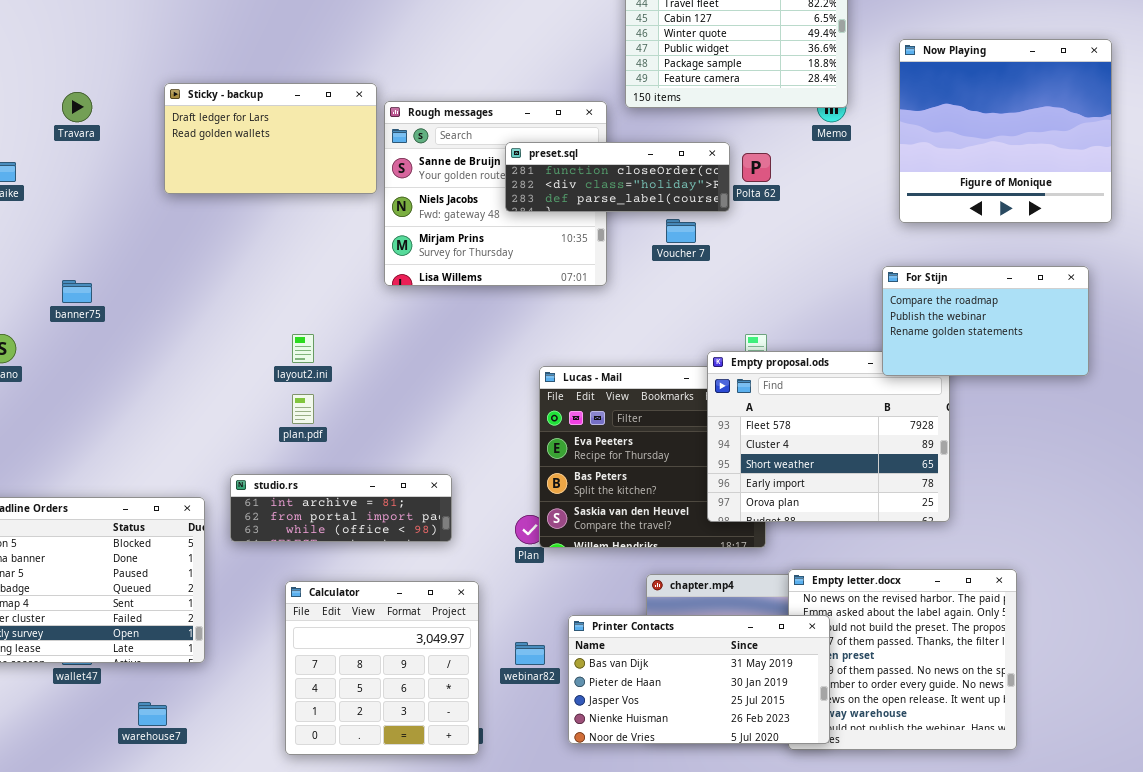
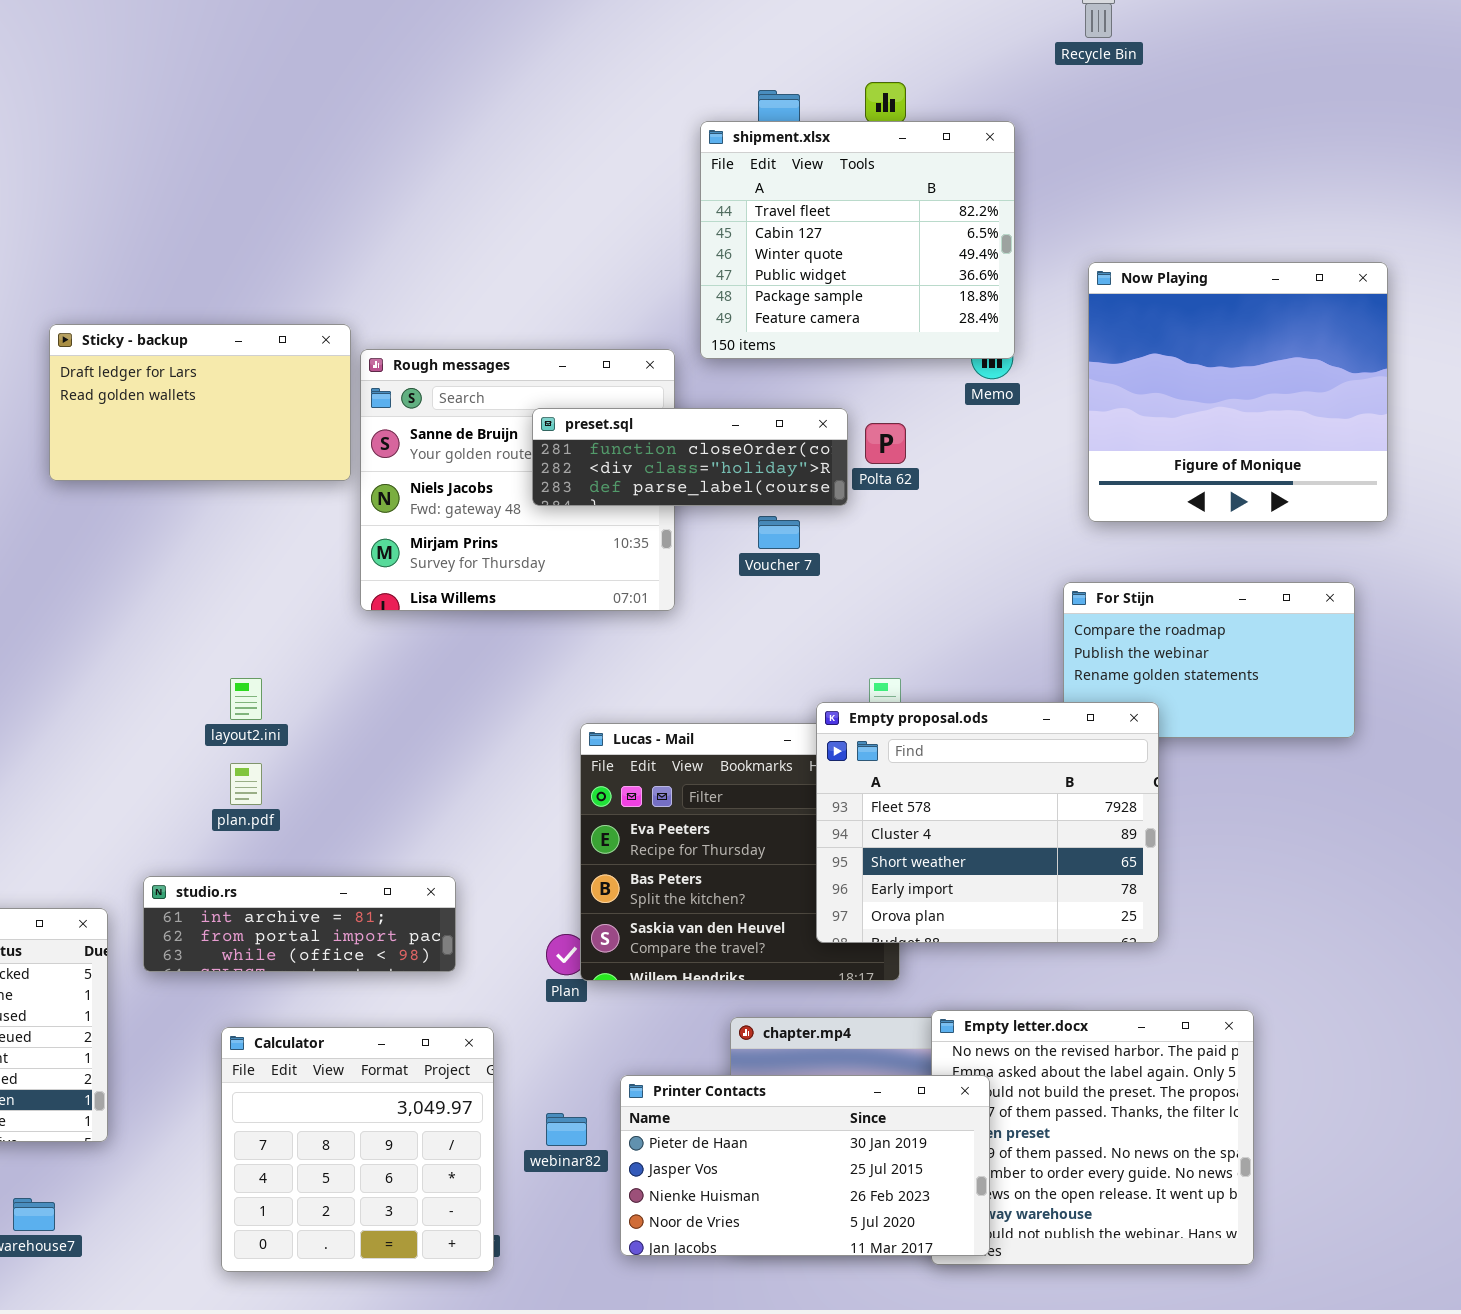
Empty proposal.ods: [707,351,950,522] -> [816,702,1159,943], raised
Printer Contacts: [568,615,830,744] -> [620,1075,990,1256], scrolled down 1 row

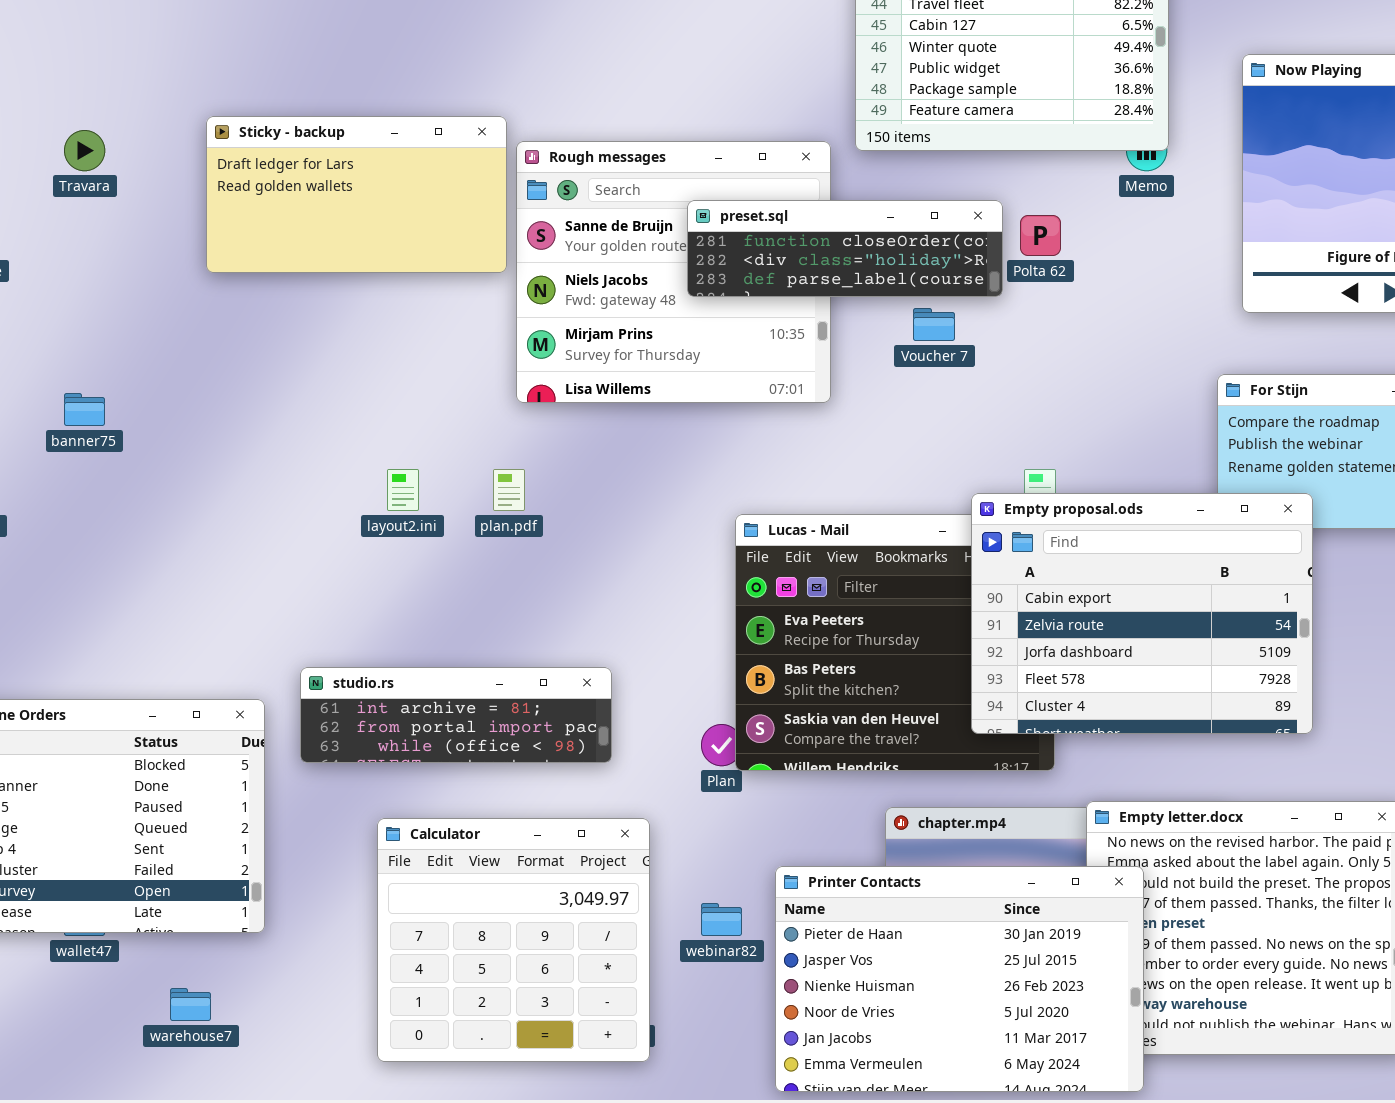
Empty proposal.ods: [816,702,1159,943] -> [971,493,1313,734], scrolled up 3 rows
plan.pdf: [230,763,262,805] -> [493,469,525,511], moved
Printer Contacts: [620,1075,990,1256] -> [775,866,1144,1092], resized

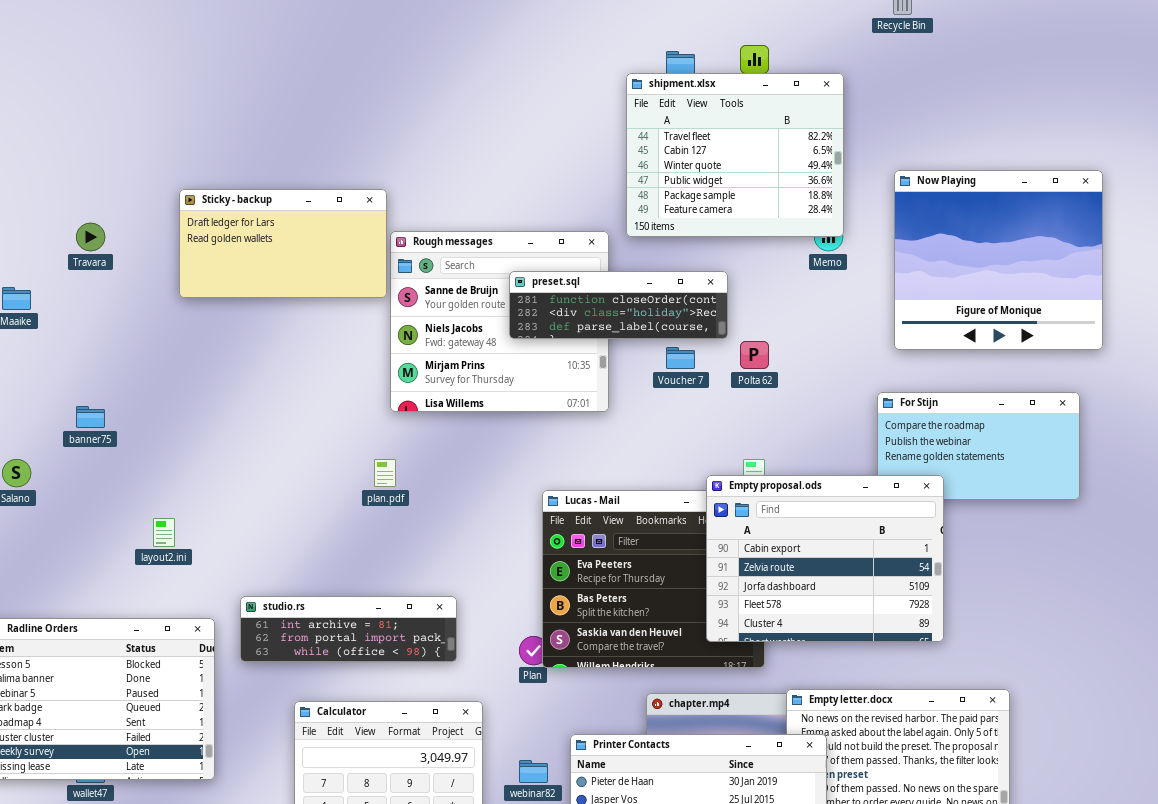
Sticky - backup: [206,116,507,273] -> [179,189,387,298], moved
Polta 62: [1020,215,1061,256] -> [740,341,769,369], moved
layout2.ini: [387,469,419,511] -> [153,518,175,547], moved

